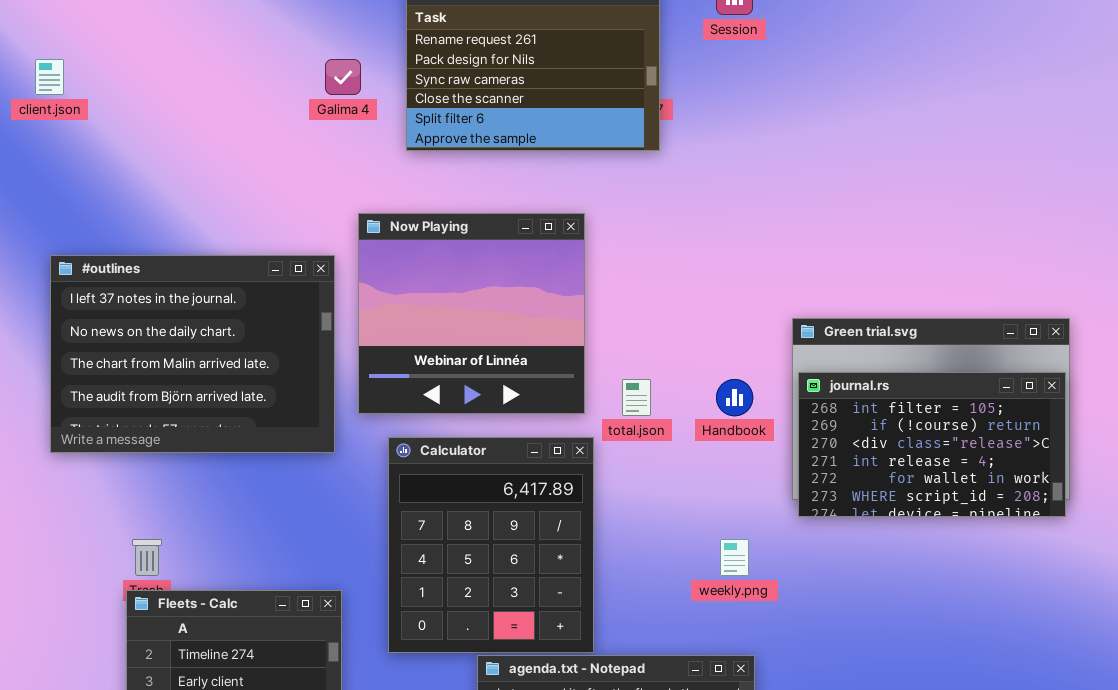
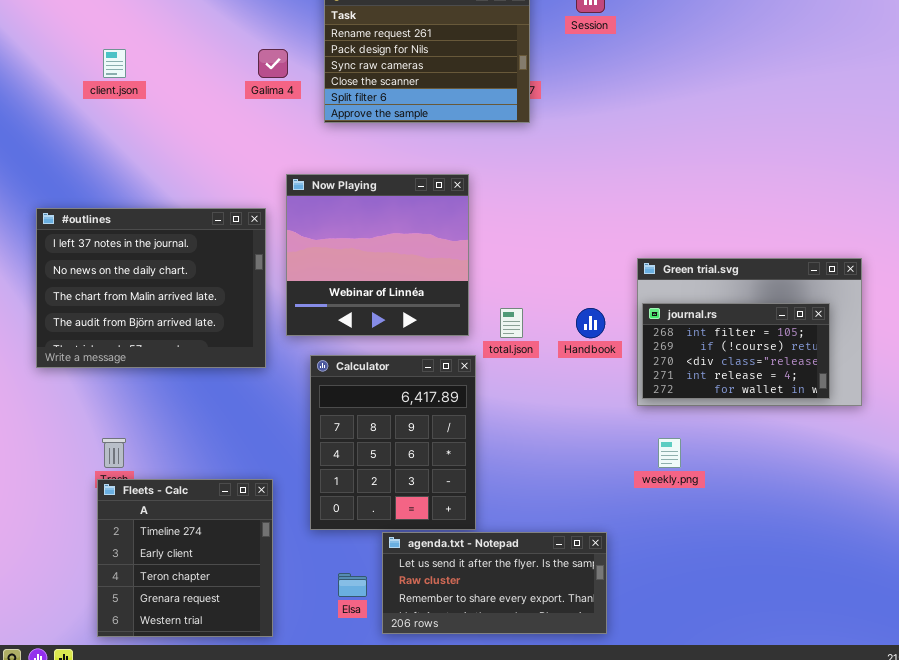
client.json: [35,59,64,95] -> [103,49,126,78], moved
journal.rs: [798,372,1066,517] -> [642,303,830,399], resized
weekly.png: [720,539,749,576] -> [658,438,681,468], moved

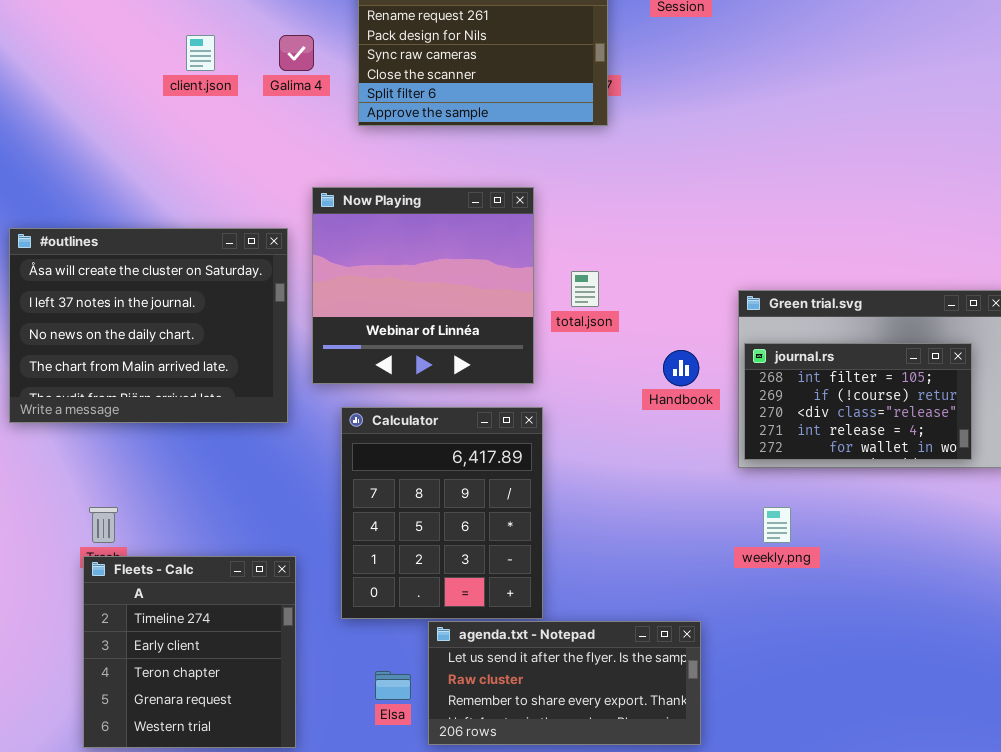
client.json: [103,49,126,78] -> [186,35,215,71], moved
#outlines: [36,208,266,368] -> [9,228,288,423], scrolled up 1 row
total.json: [500,308,523,338] -> [571,271,599,307], moved

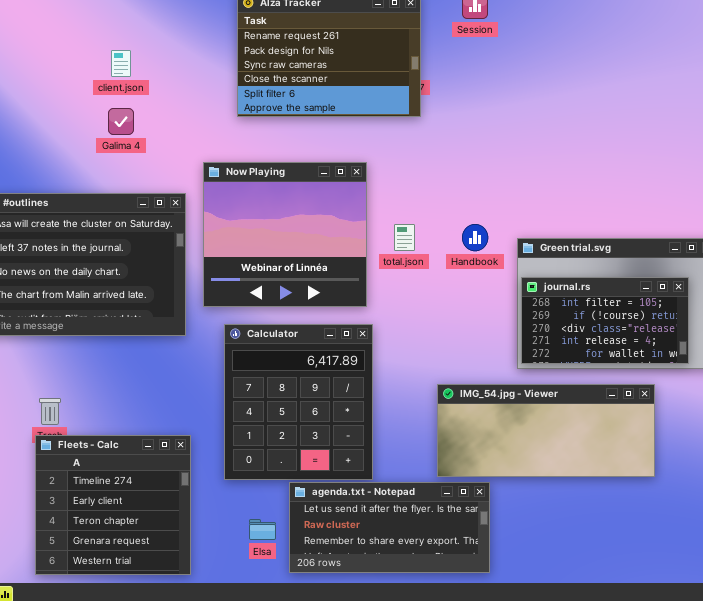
Galima 4: [279,35,314,71] -> [108,108,134,135], moved
Handbook: [663,350,699,386] -> [462,224,488,251], moved
IMG_54.jpg - Viewer: none -> [437,384,655,477], opened

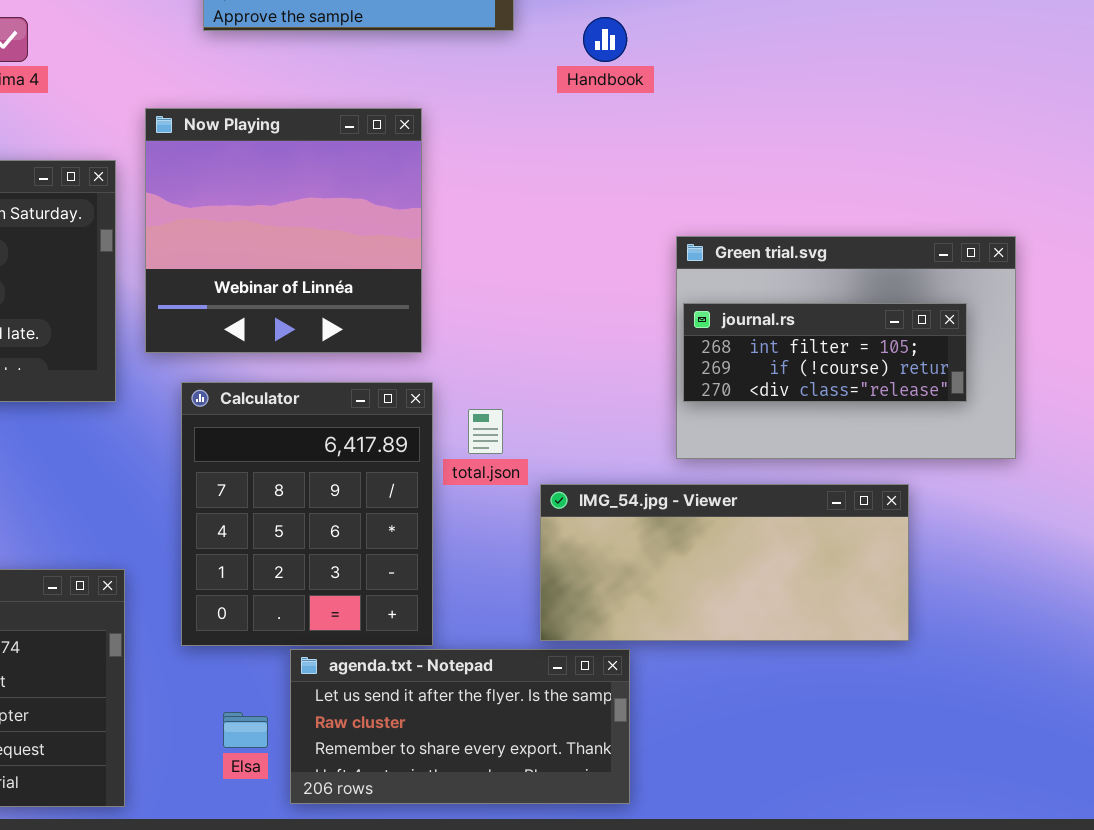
total.json: [394,224,415,251] -> [468,409,503,454], moved
Handbook: [462,224,488,251] -> [583,17,627,62], moved
journal.rs: [521,277,689,364] -> [683,303,967,402], resized

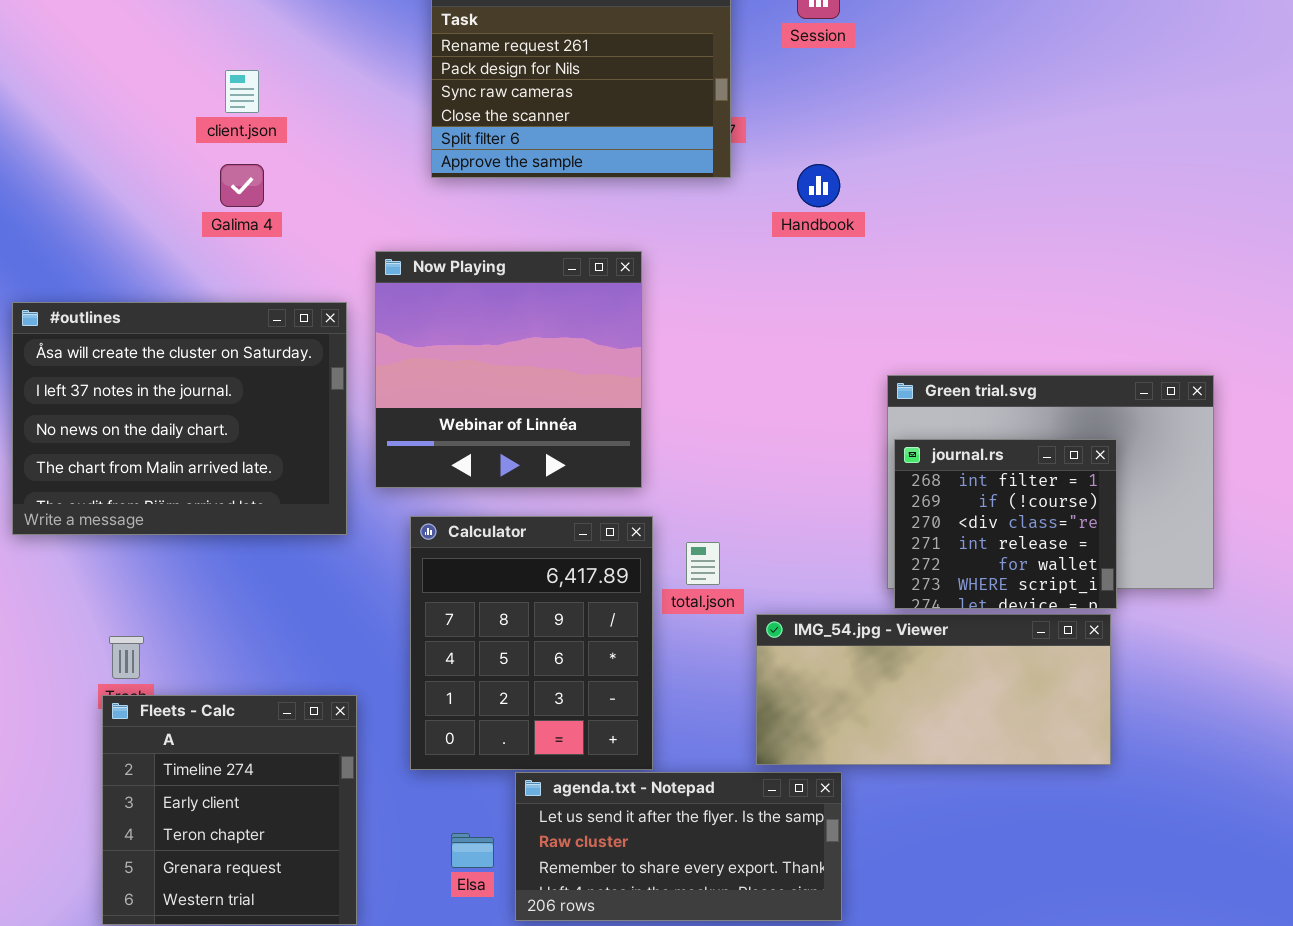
journal.rs: [683,303,967,402] -> [894,439,1117,609], resized

